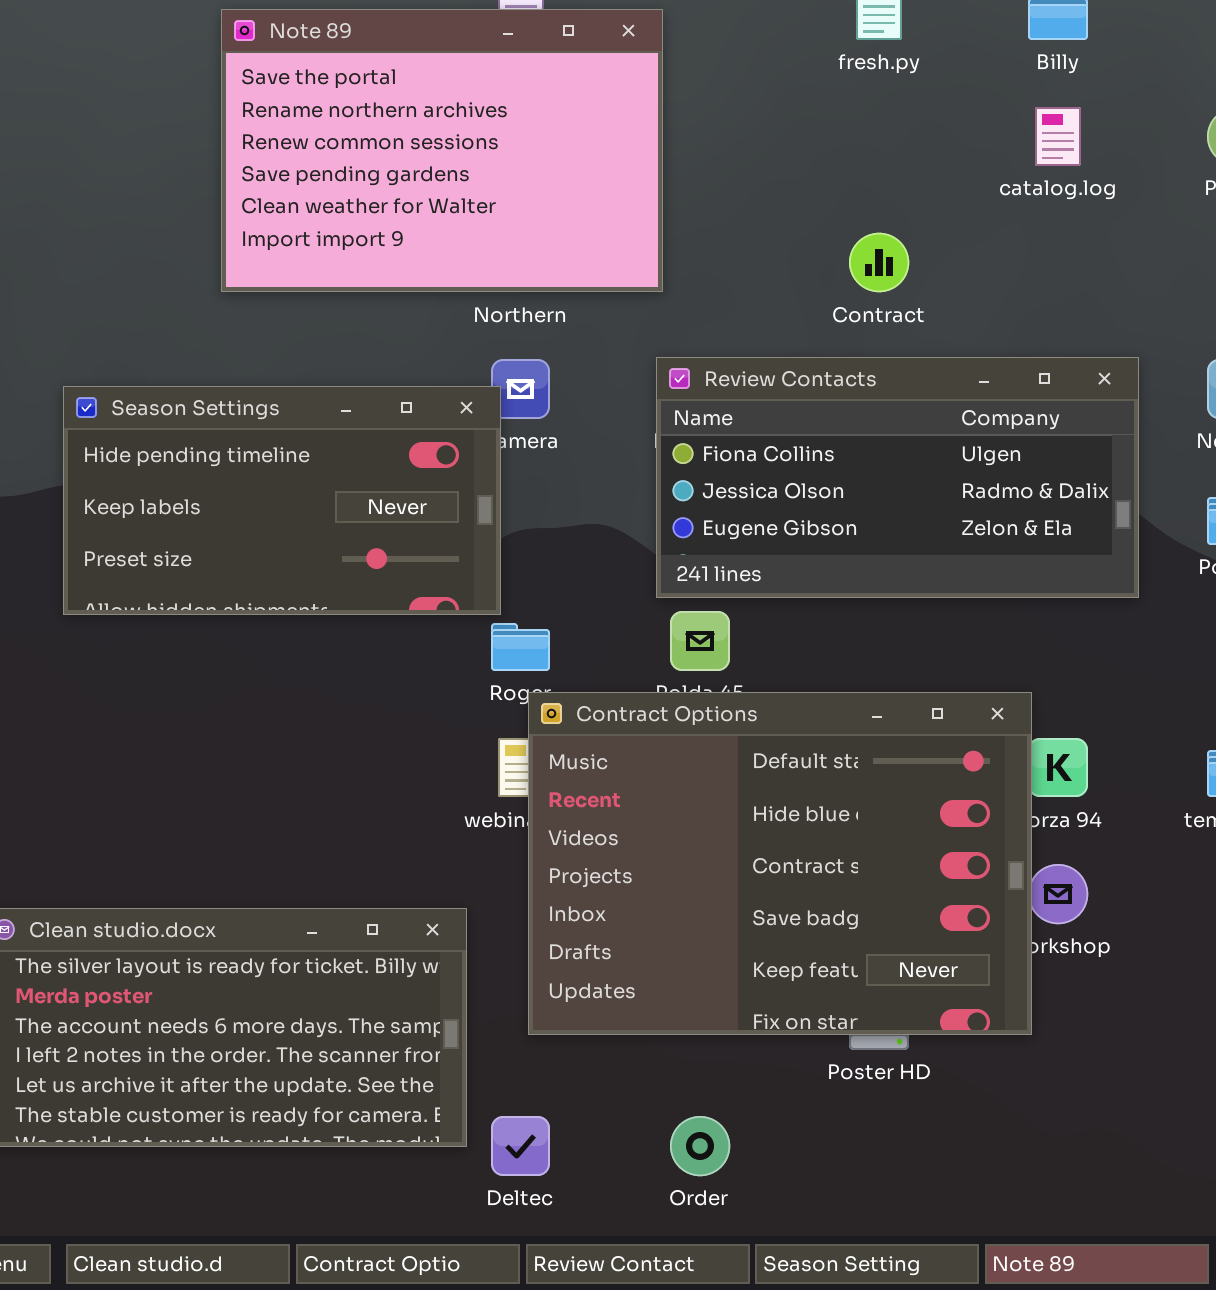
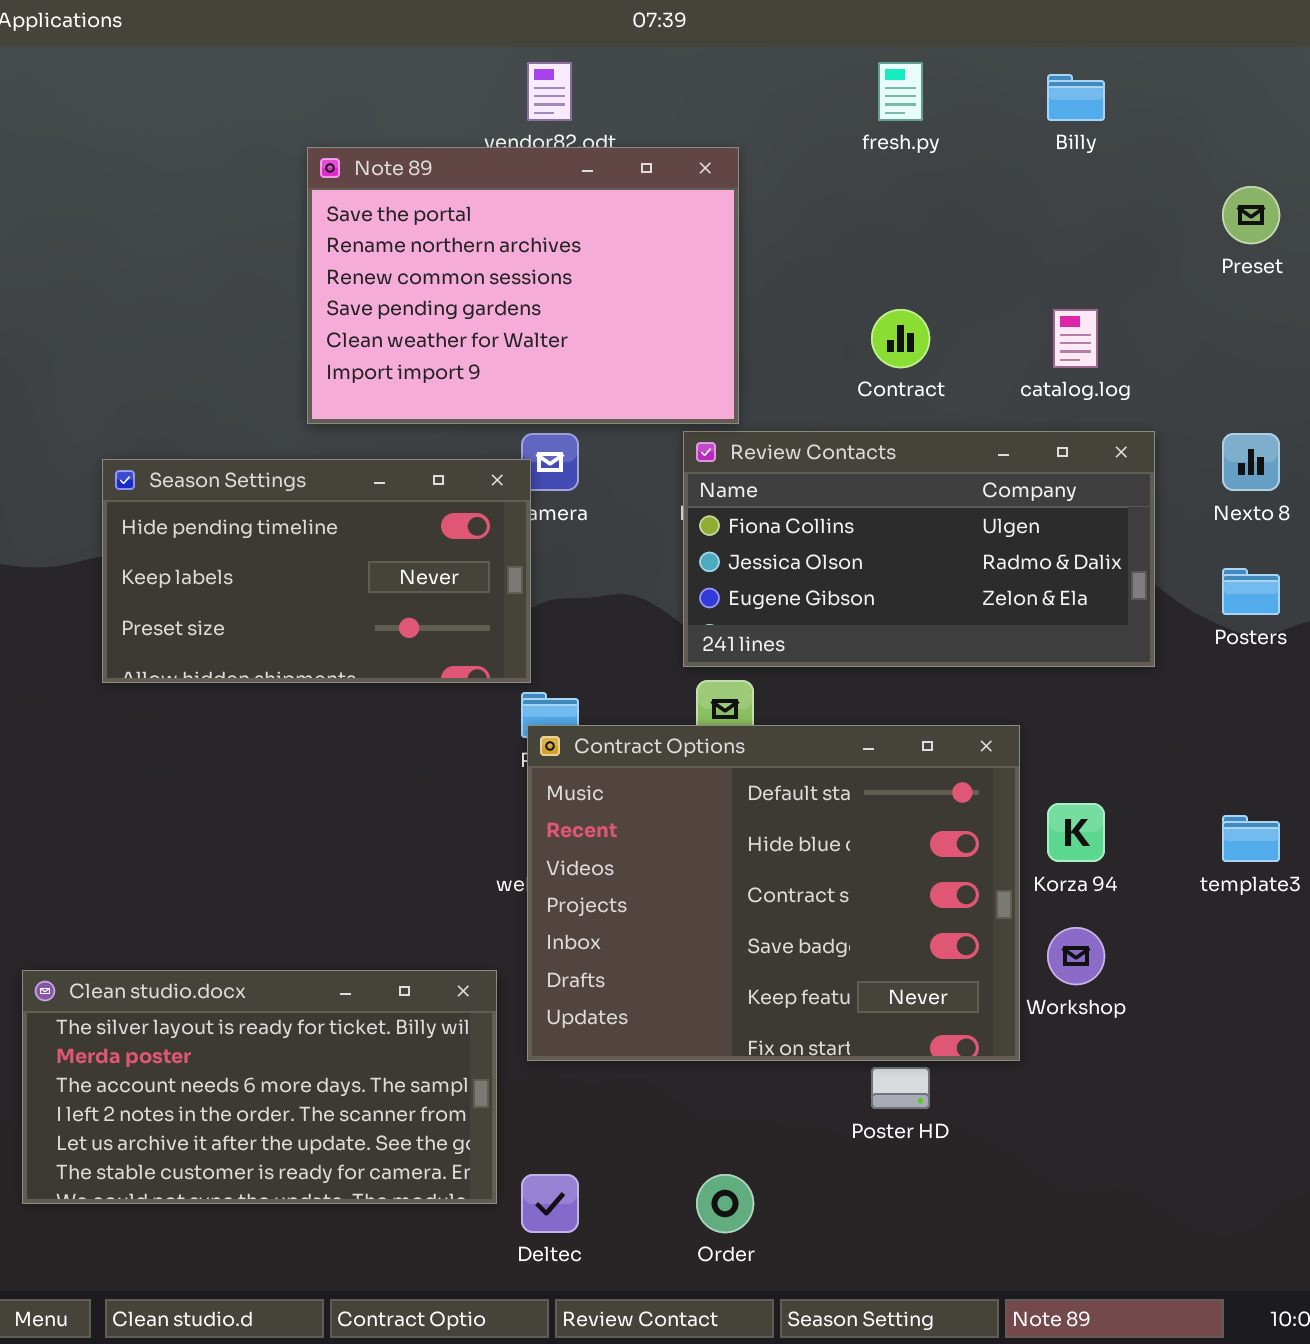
Note 89: [221,9,663,292] -> [307,147,739,424], moved
catalog.log: [1035,107,1081,166] -> [1053,309,1098,368], moved
Contract Options: [528,692,1032,1035] -> [527,725,1020,1061], moved

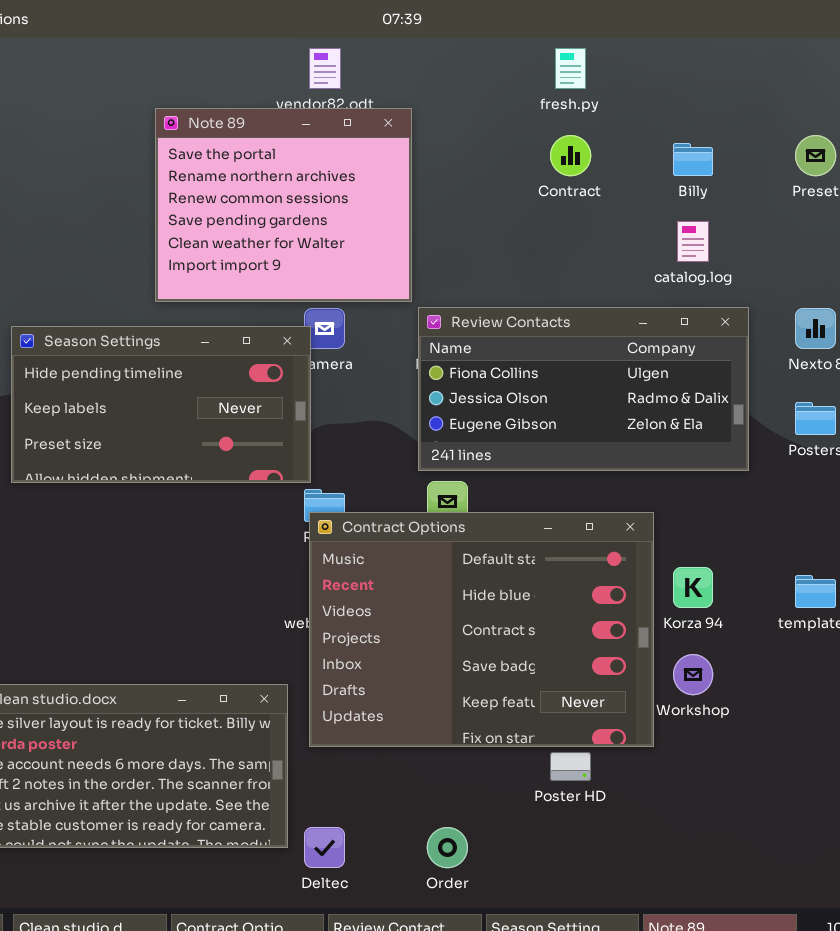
Billy: [1047,74,1105,121] -> [673,143,713,176], moved
Note 89: [307,147,739,424] -> [155,108,412,302], resized
Contract: [871,309,930,368] -> [550,135,591,176], moved

